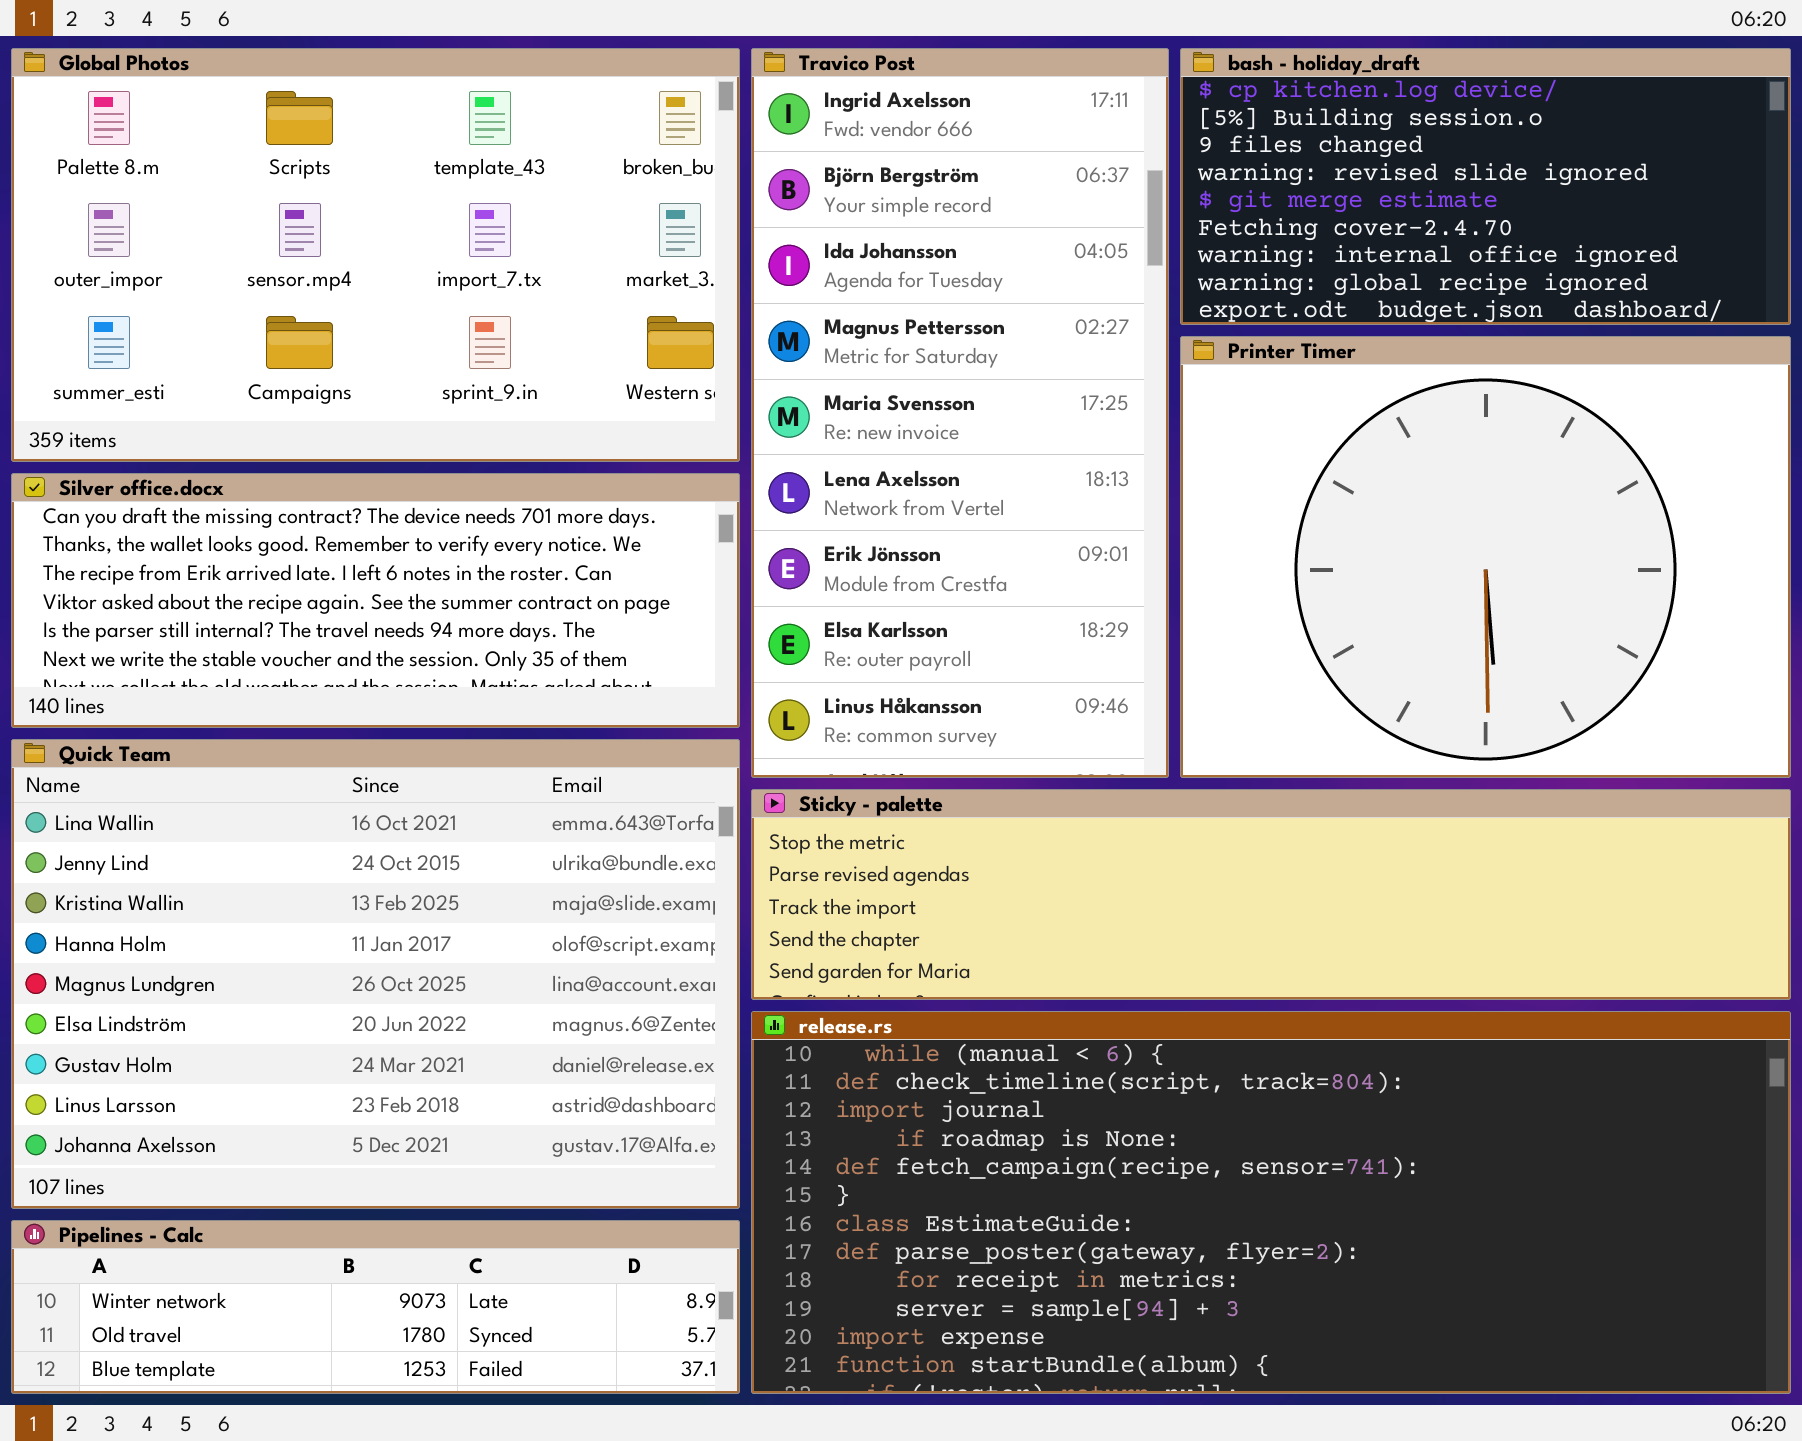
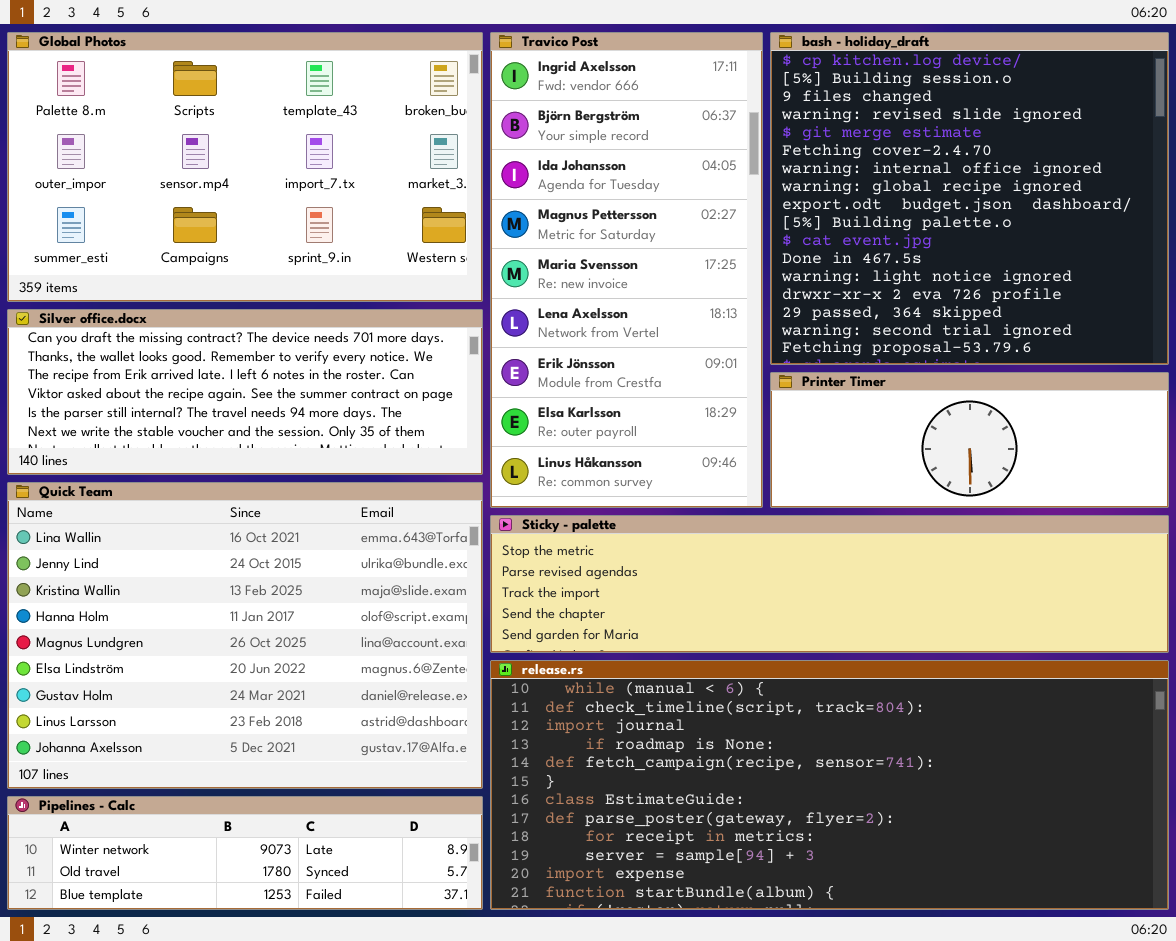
bash - holiday_draft: [1180,48,1791,325] -> [770,32,1169,365], resized
Printer Timer: [1180,336,1791,778] -> [770,372,1169,508], resized

